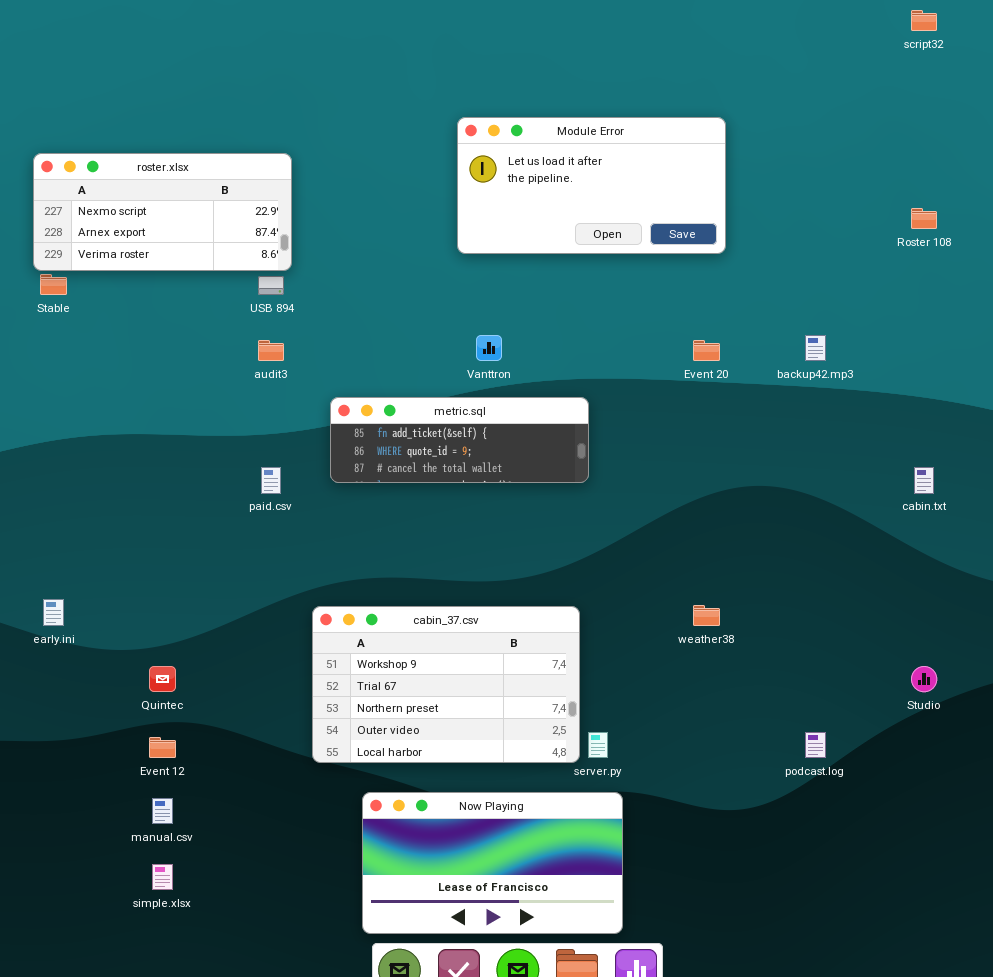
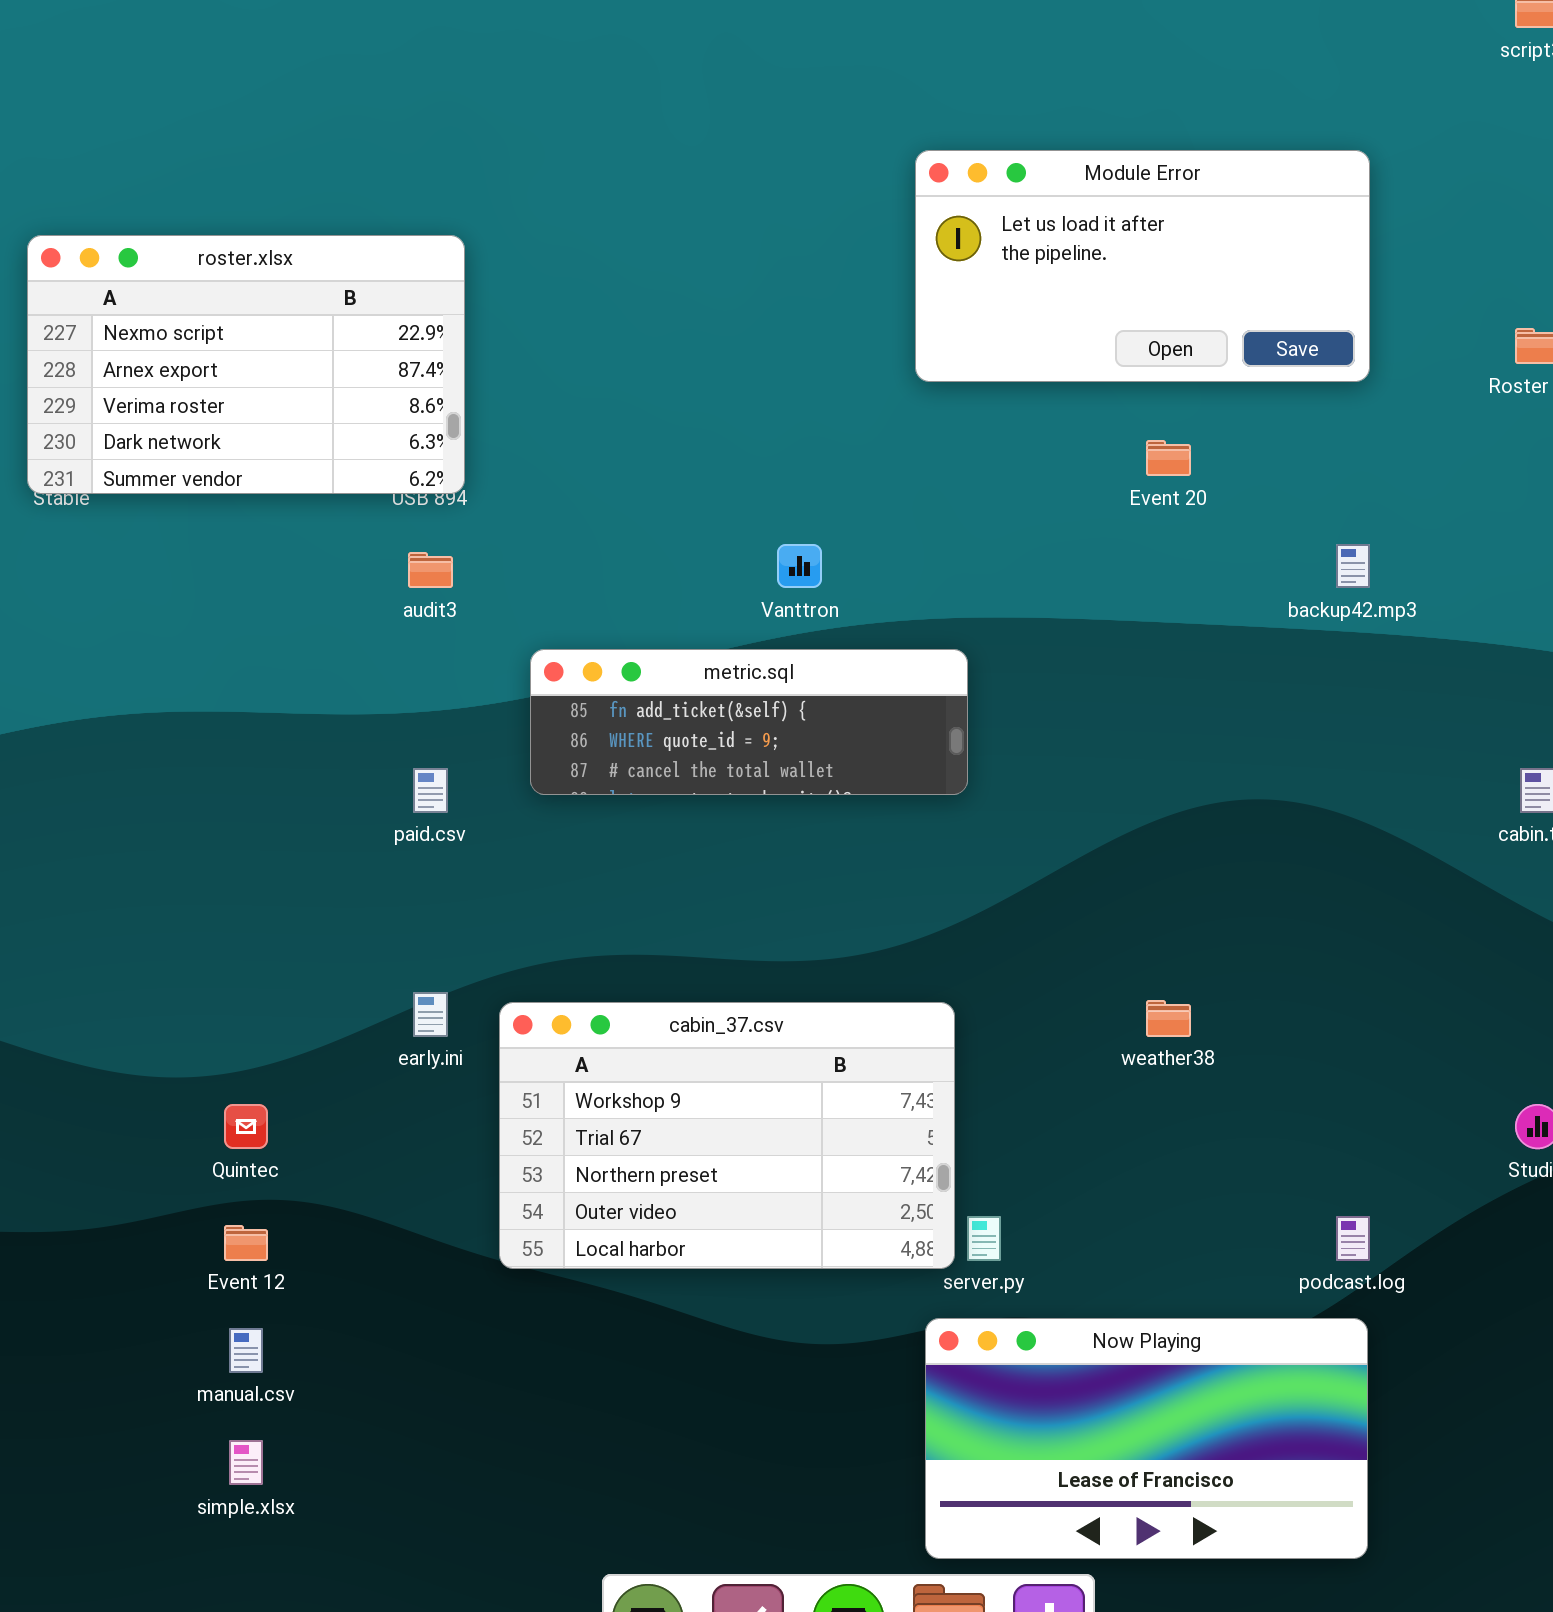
Module Error: [457,117,726,254] -> [915,150,1370,382], moved
roster.xlsx: [33,153,292,271] -> [27,235,465,494], resized
Event 20: [693,340,720,361] -> [1146,440,1191,476], moved
early.ini: [43,599,64,626] -> [413,992,448,1037], moved
Now Playing: [362,792,623,934] -> [925,1318,1368,1559], moved

